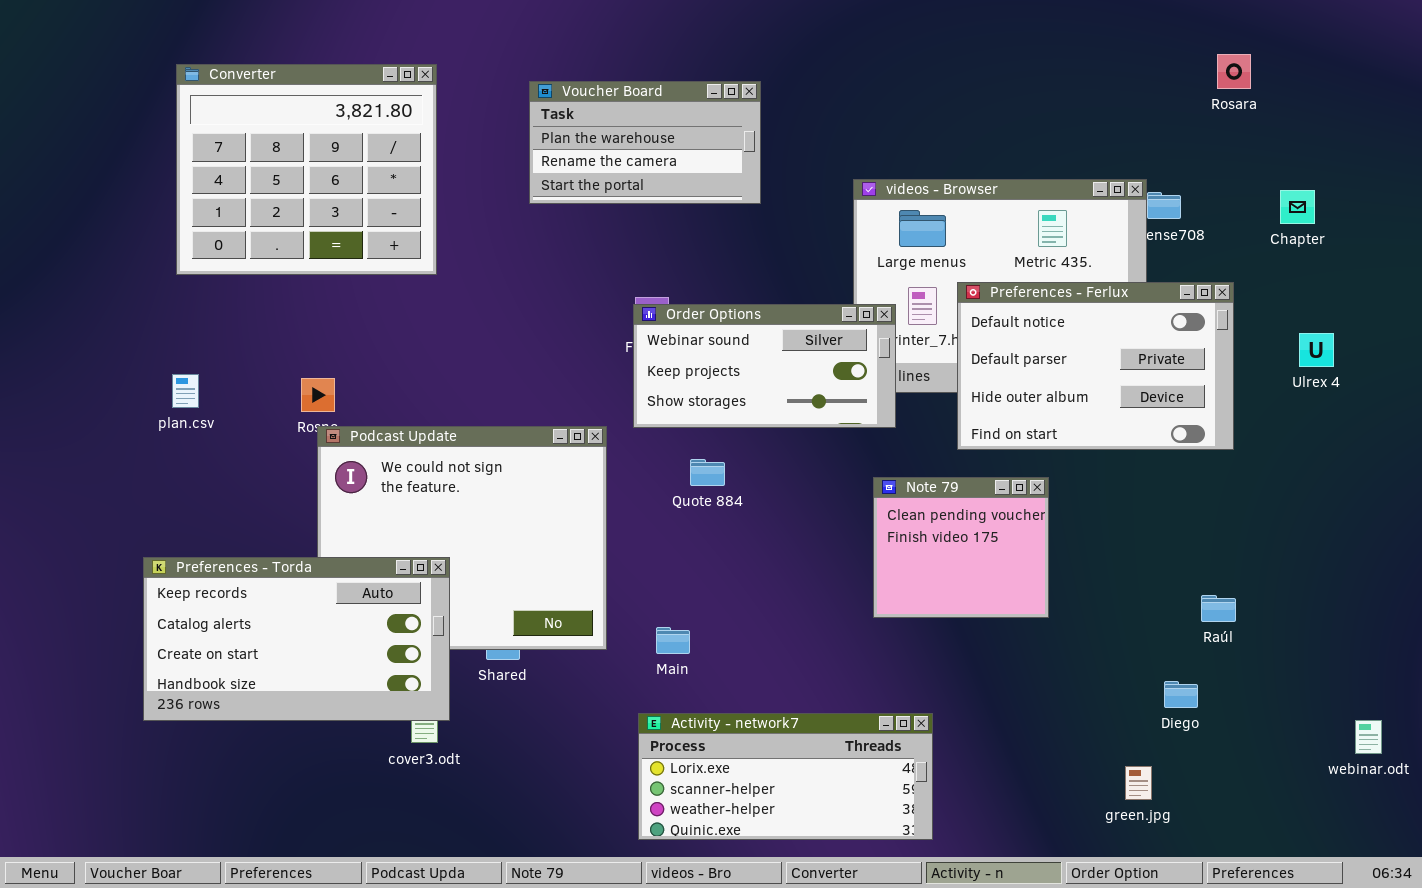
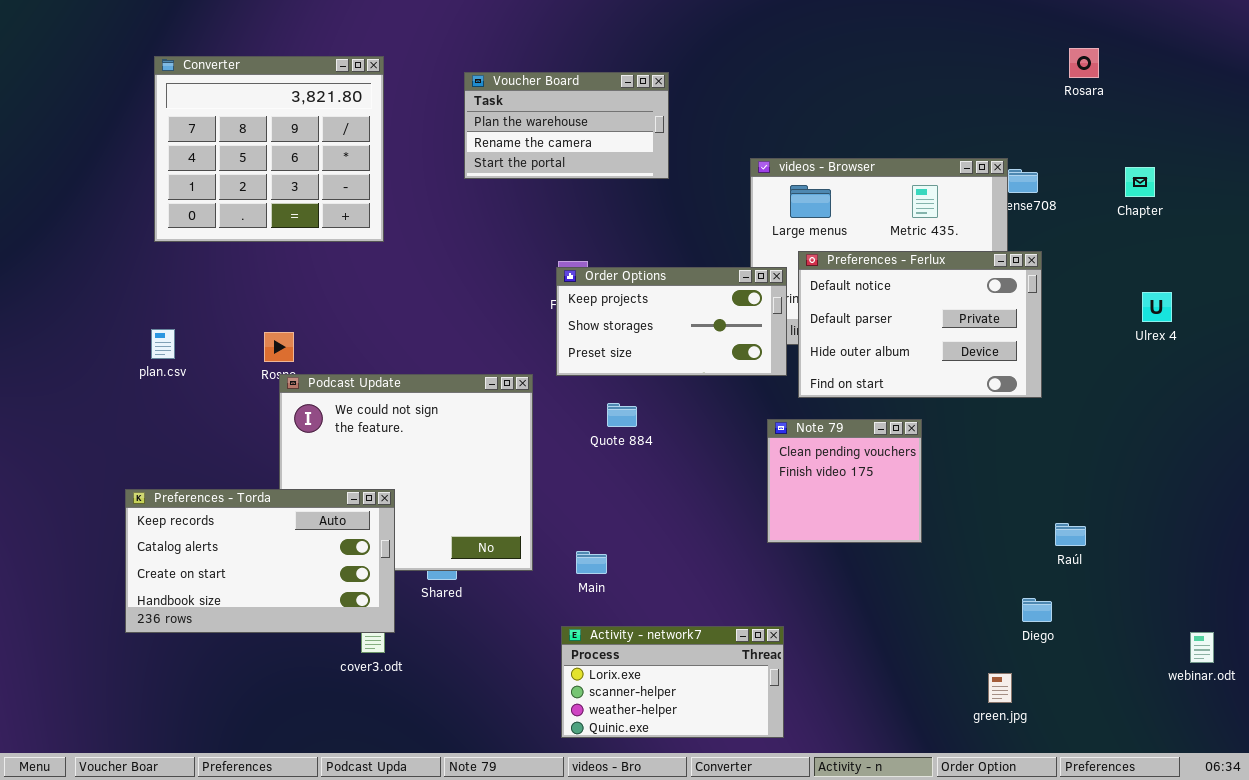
Preferences - Ferlux: [957,282,1234,450] -> [798,251,1042,398], moved
Order Options: [633,304,896,428] -> [556,267,787,376], scrolled down 1 row
Activity - network7: [638,713,933,840] -> [561,626,784,738], resized

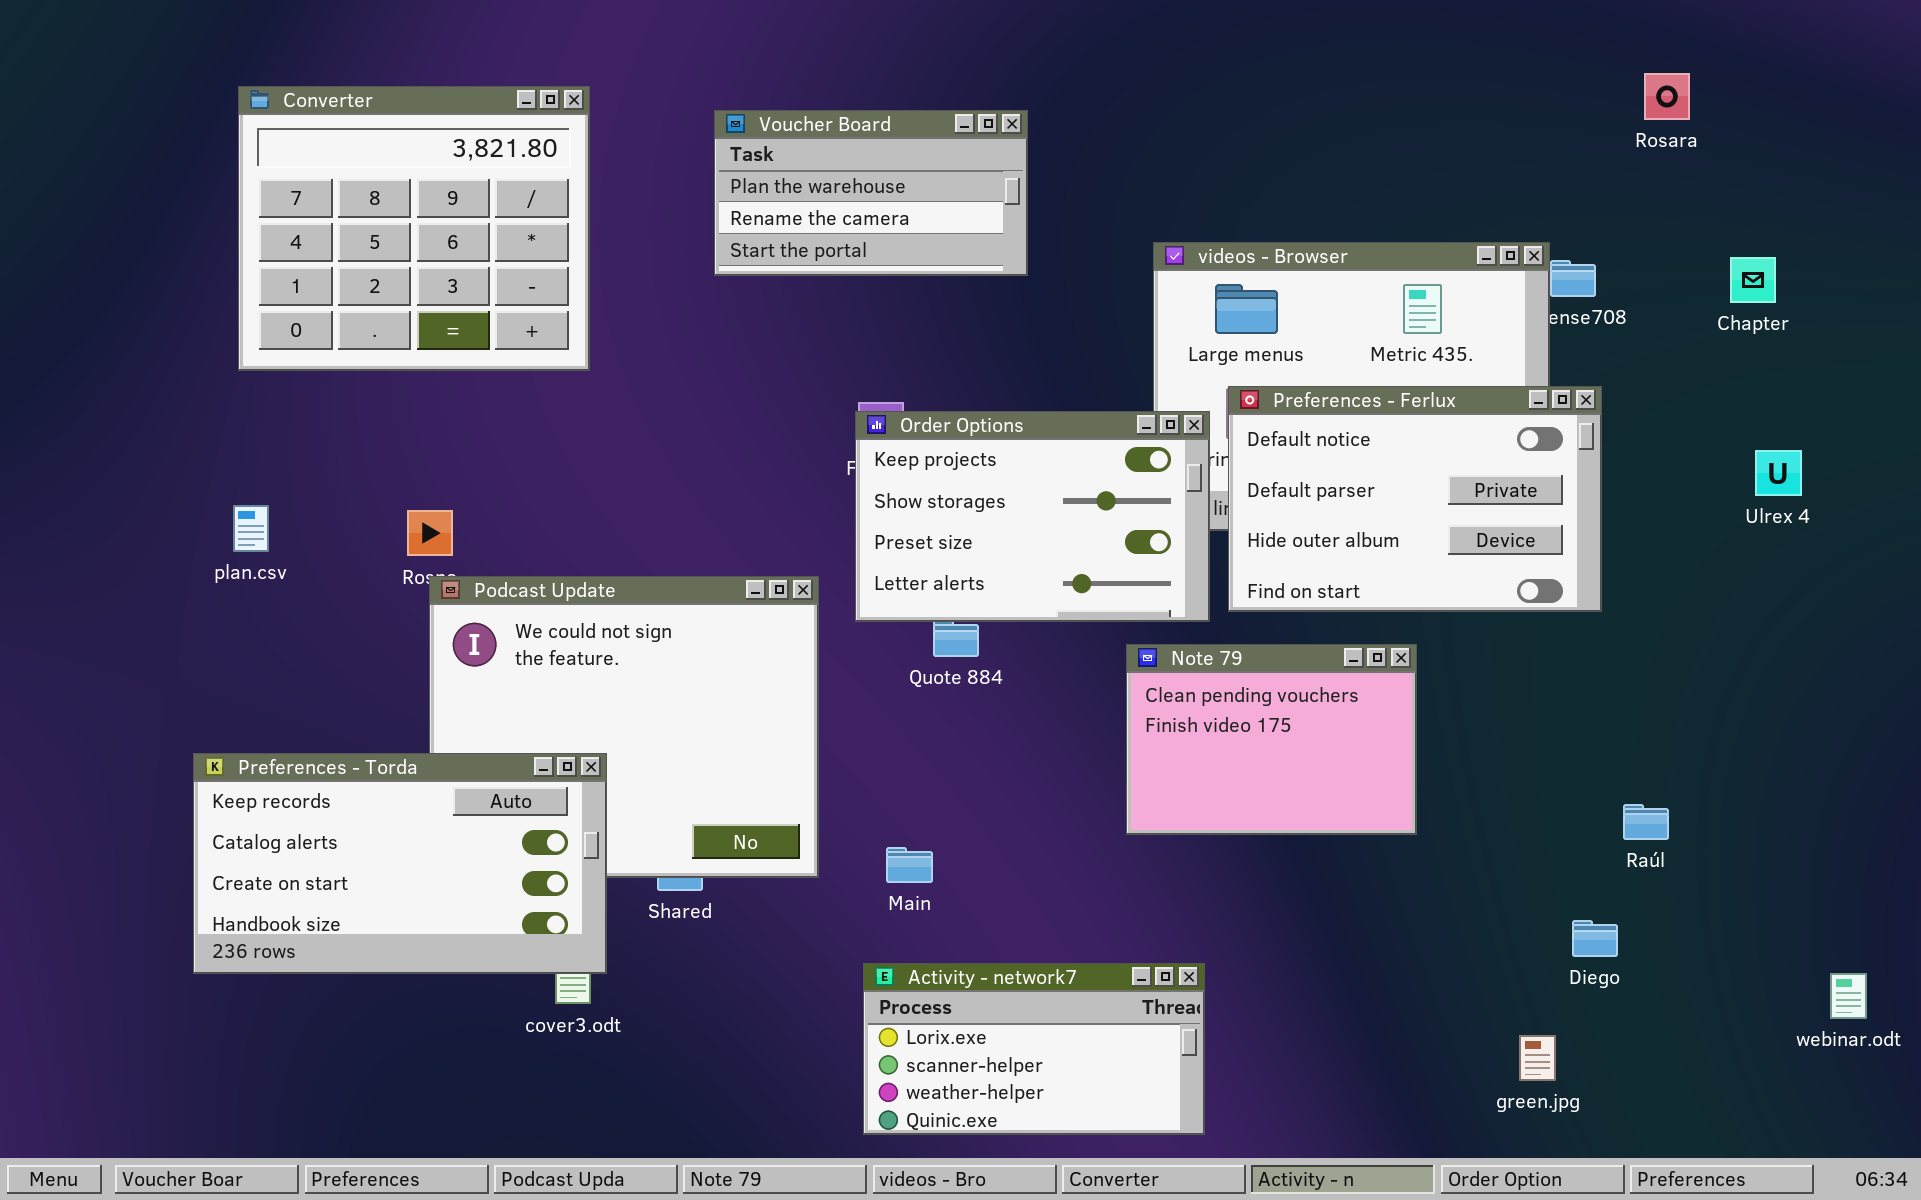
Order Options: [556,267,787,376] -> [855,411,1210,622], resized
Note 79: [767,419,922,543] -> [1126,644,1417,835], resized

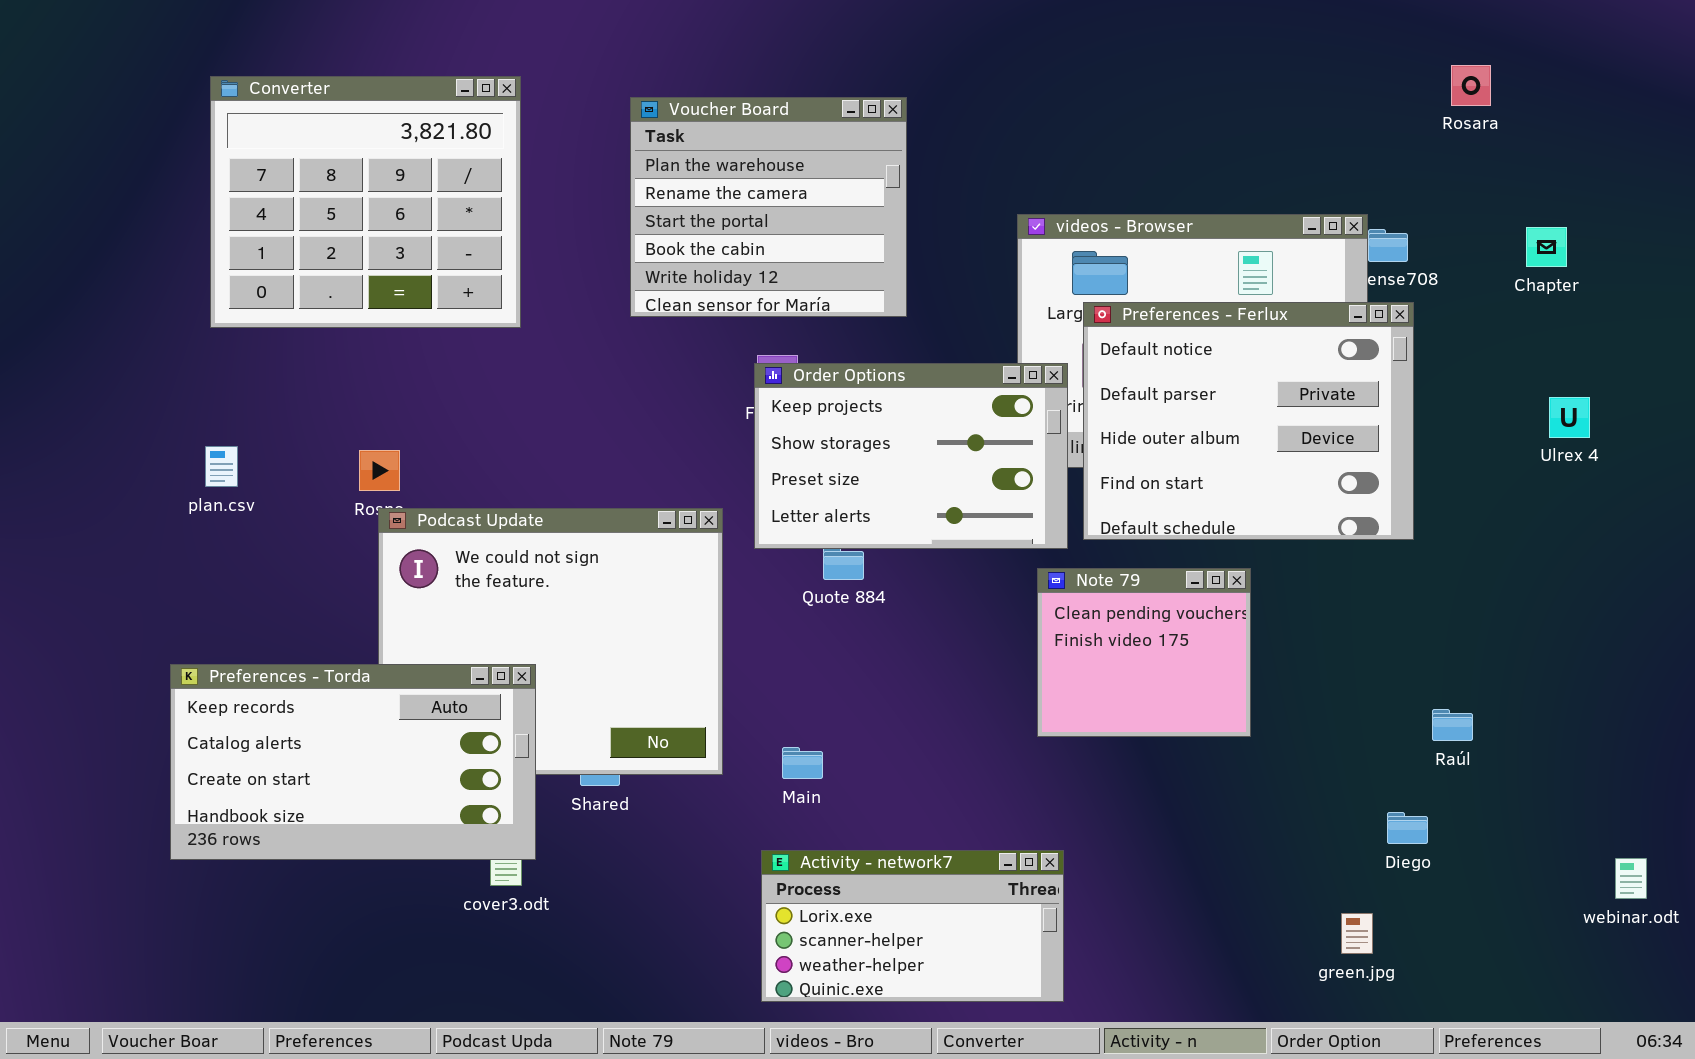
Voucher Board: [714,110,1028,276] -> [630,97,907,317], resized
Preferences - Ferlux: [1228,386,1602,612] -> [1083,302,1414,540], resized
Note 79: [1126,644,1417,835] -> [1037,568,1251,737], resized

